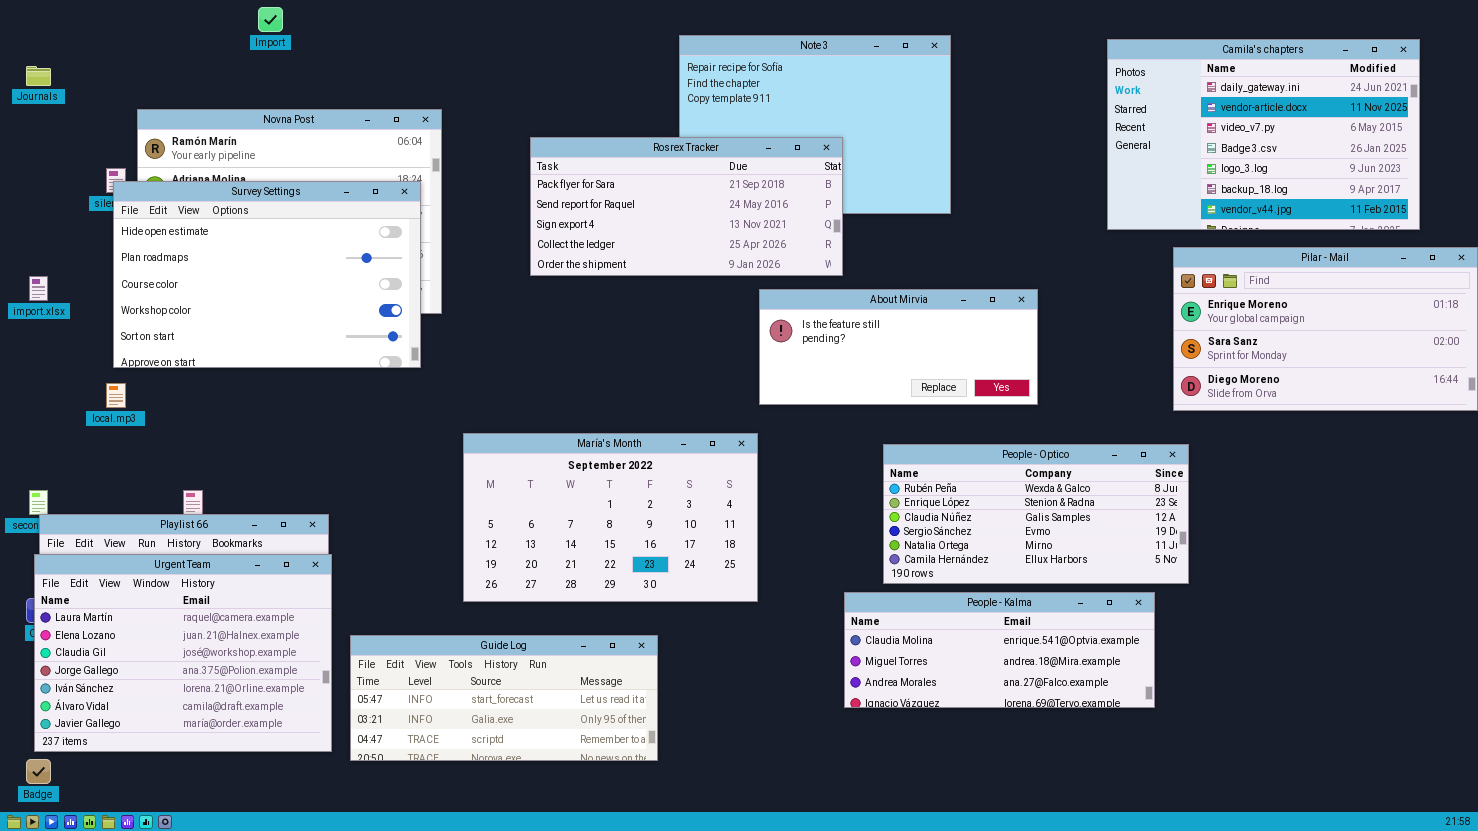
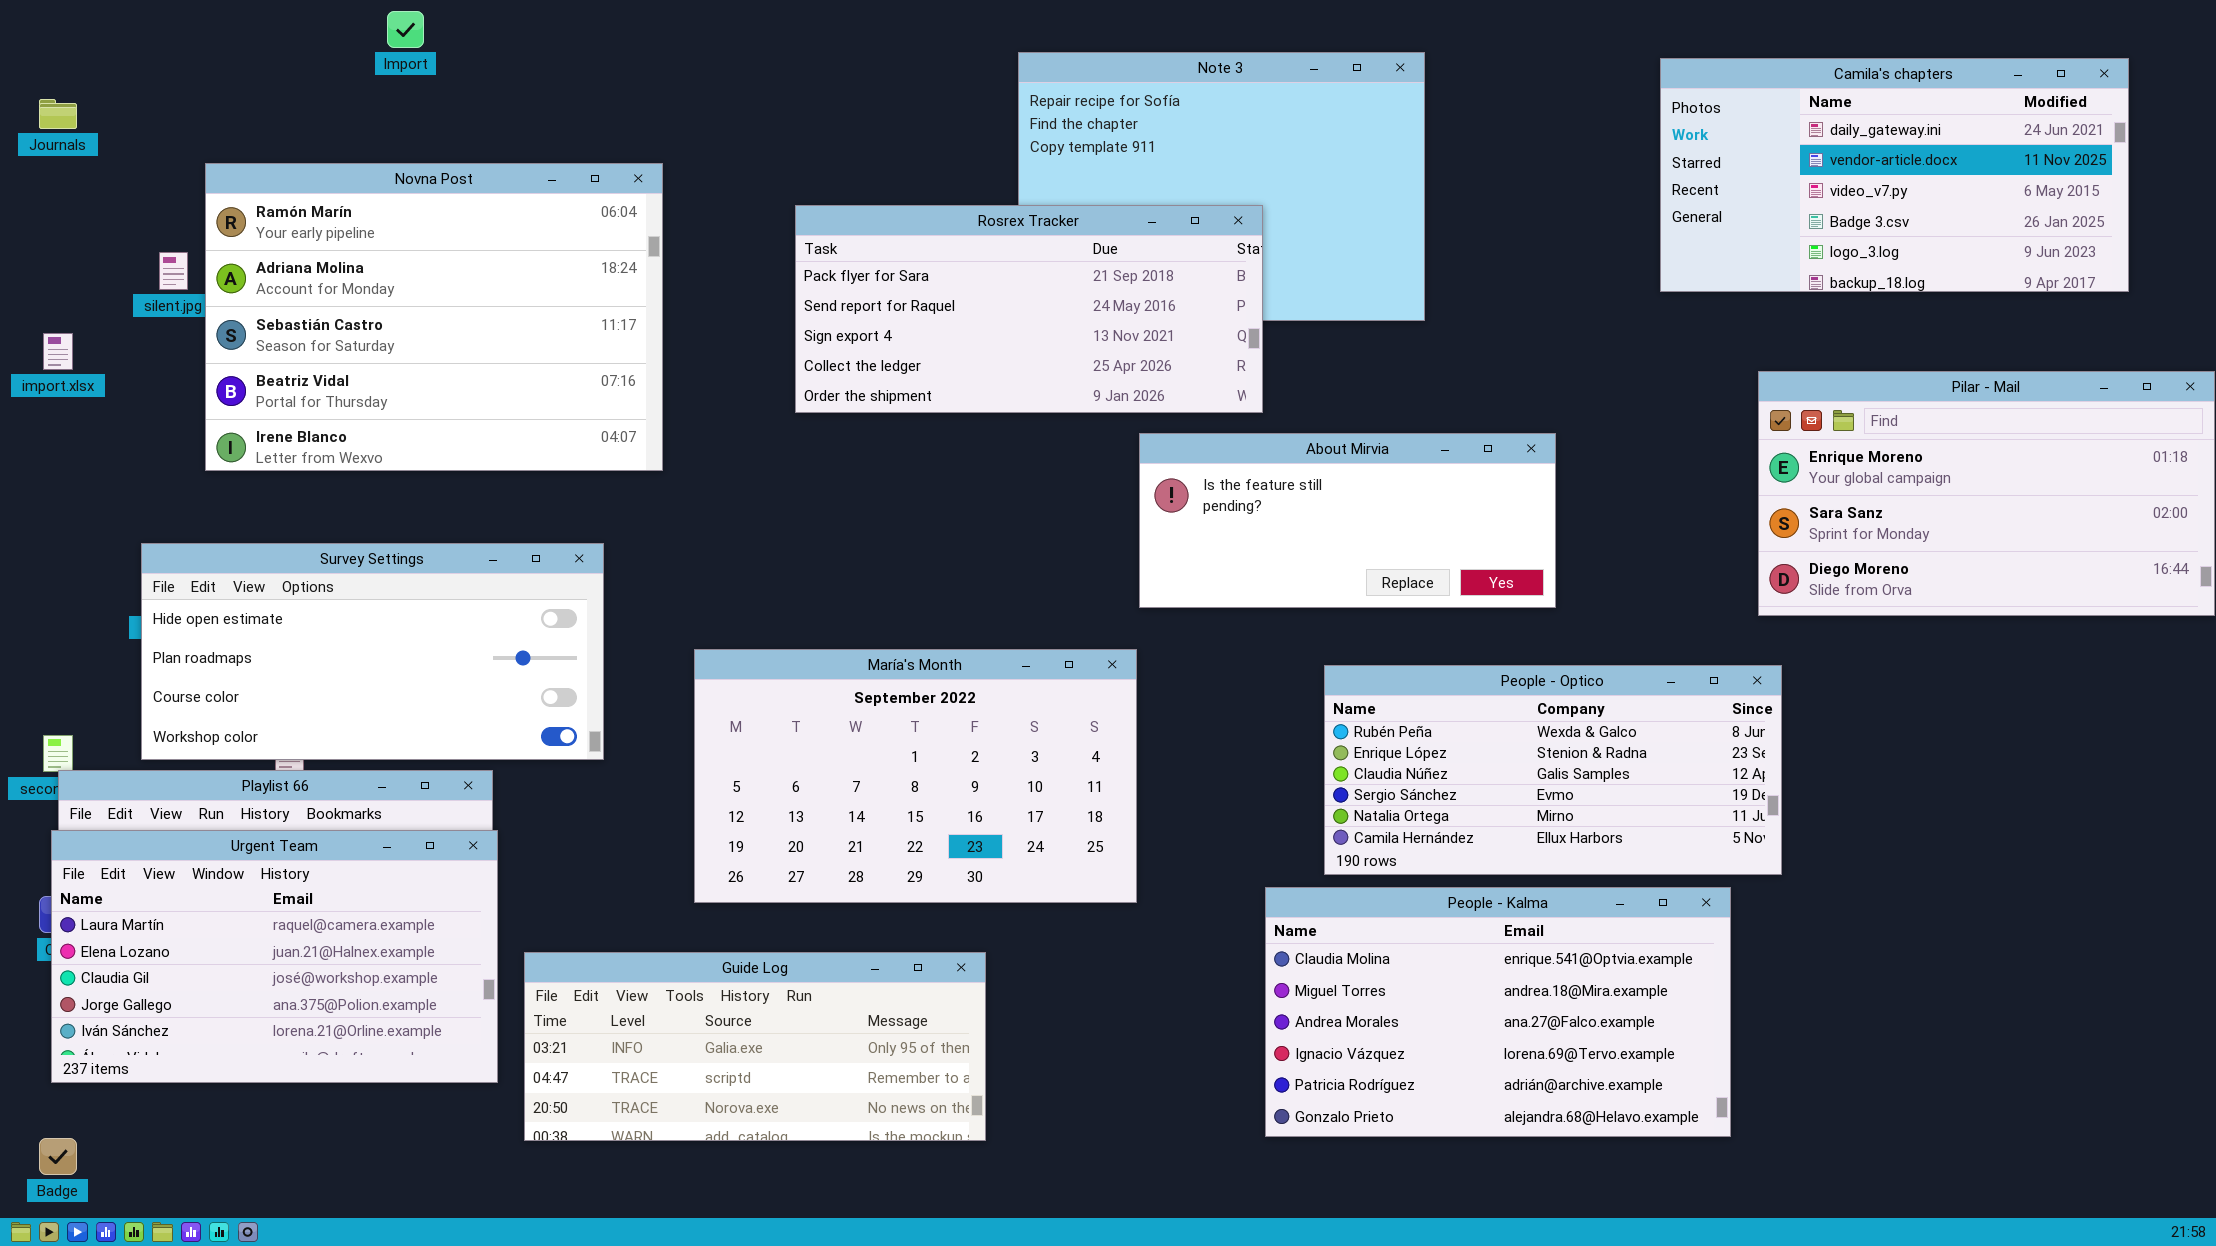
Camila's chapters: [1107,39,1420,230] -> [1660,58,2129,292], resized
Survey Settings: [113,181,421,368] -> [141,543,604,760], moved, resized
import.xlsx: [29,276,48,301] -> [43,333,73,370], moved
Urgent Team: [34,554,332,752] -> [51,830,498,1083], resized
People - Kalma: [844,592,1155,708] -> [1265,887,1731,1137], resized
Guide Log: [350,635,658,761] -> [524,952,986,1141], scrolled down 1 row

